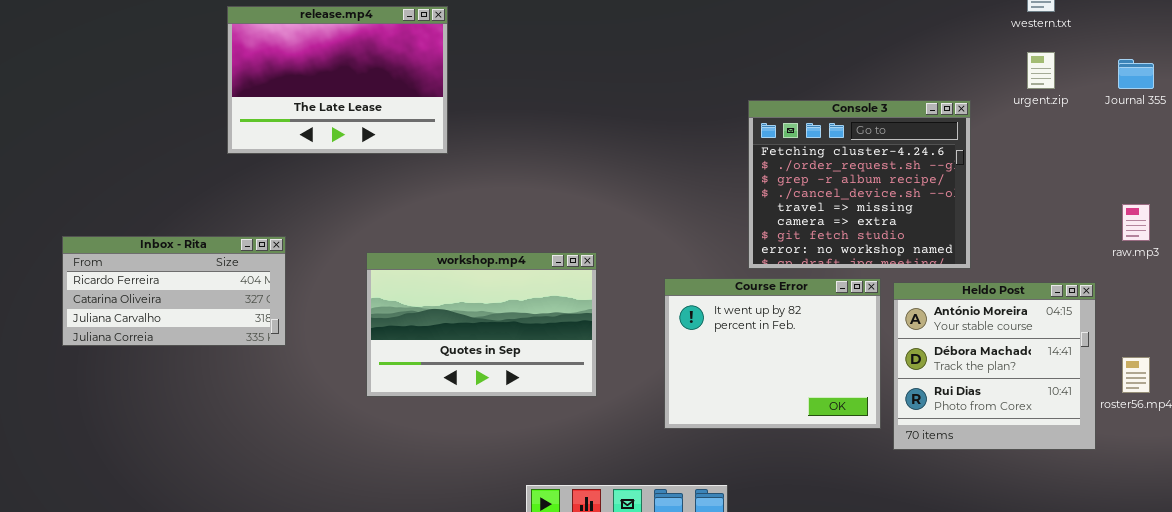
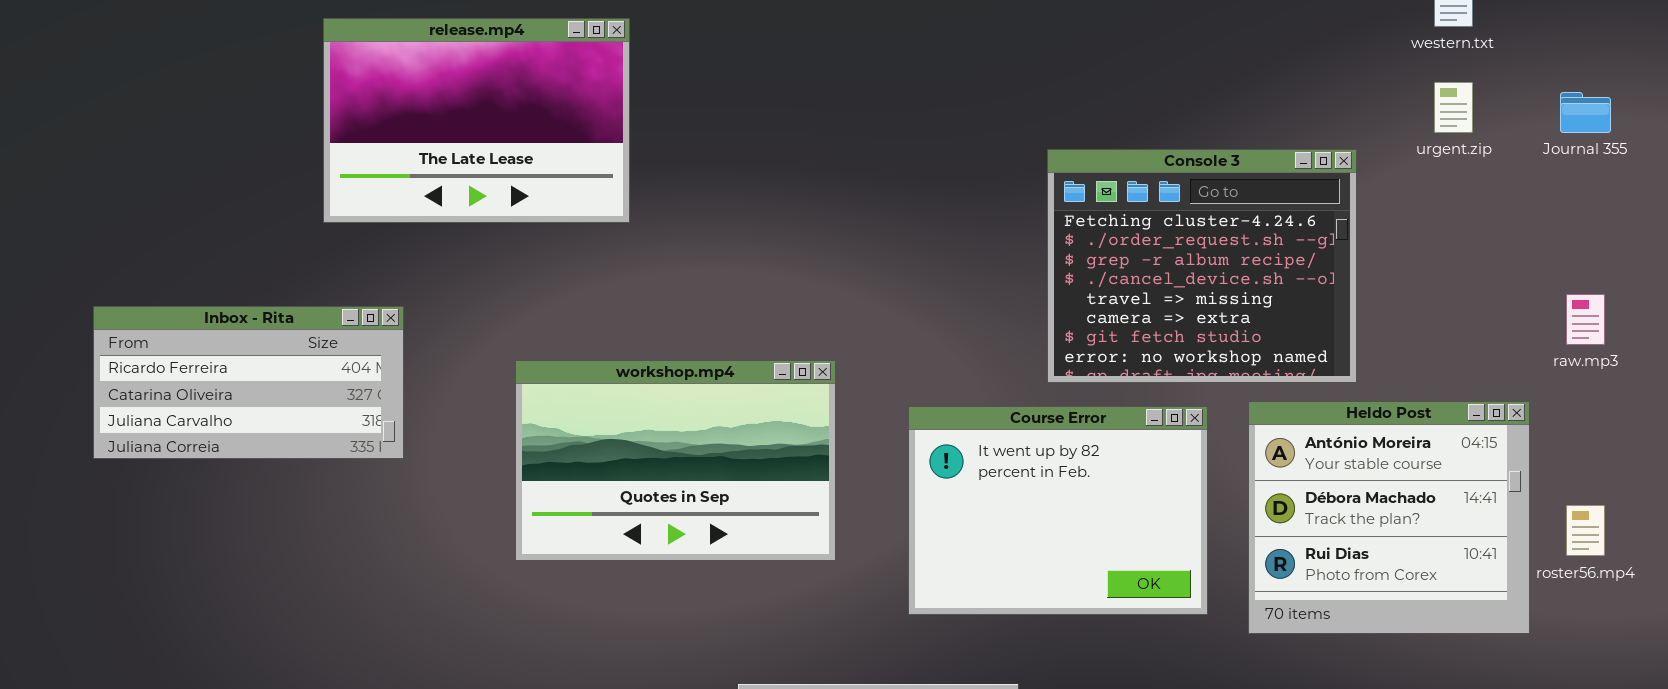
Inbox - Rita: [62,236,286,346] -> [93,306,404,459], moved
Course Error: [664,278,881,429] -> [908,406,1208,615], moved

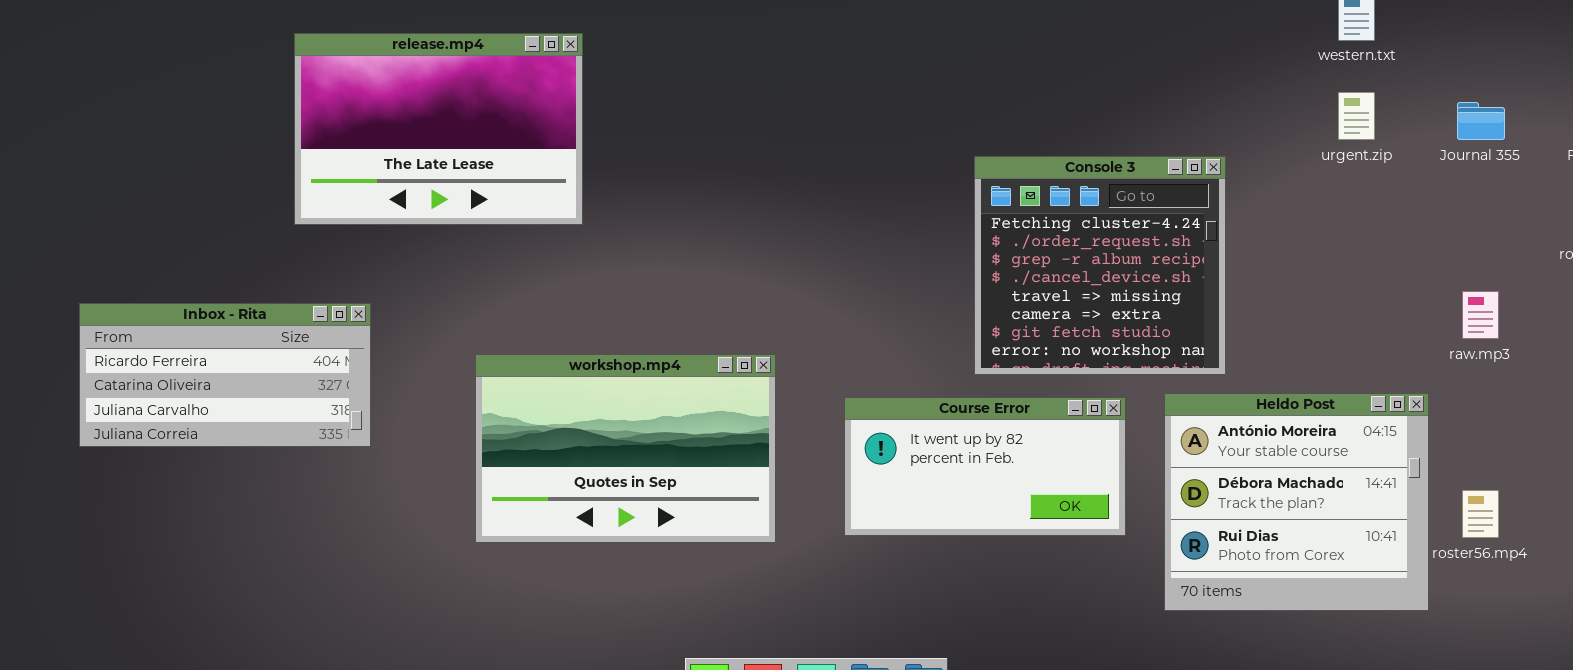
Console 3: [1047,149,1357,383] -> [974,156,1226,375], resized
Course Error: [908,406,1208,615] -> [844,397,1126,536], resized

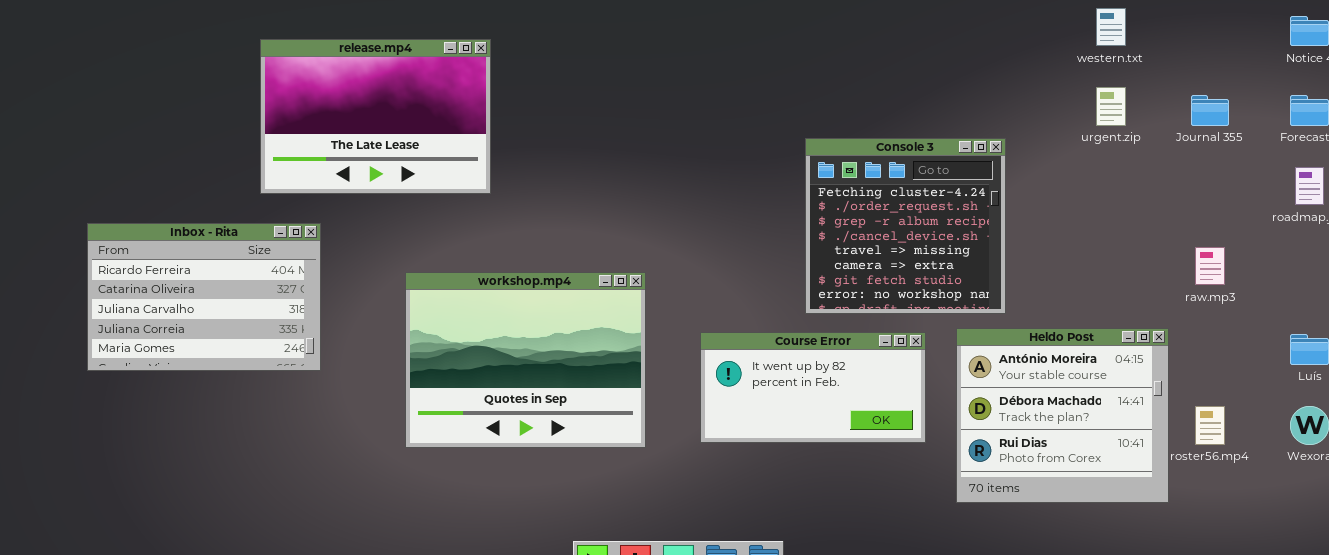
Inbox - Rita: [79,303,371,447] -> [87,223,321,371], resized
workshop.mp4: [475,354,776,543] -> [405,272,646,448], resized

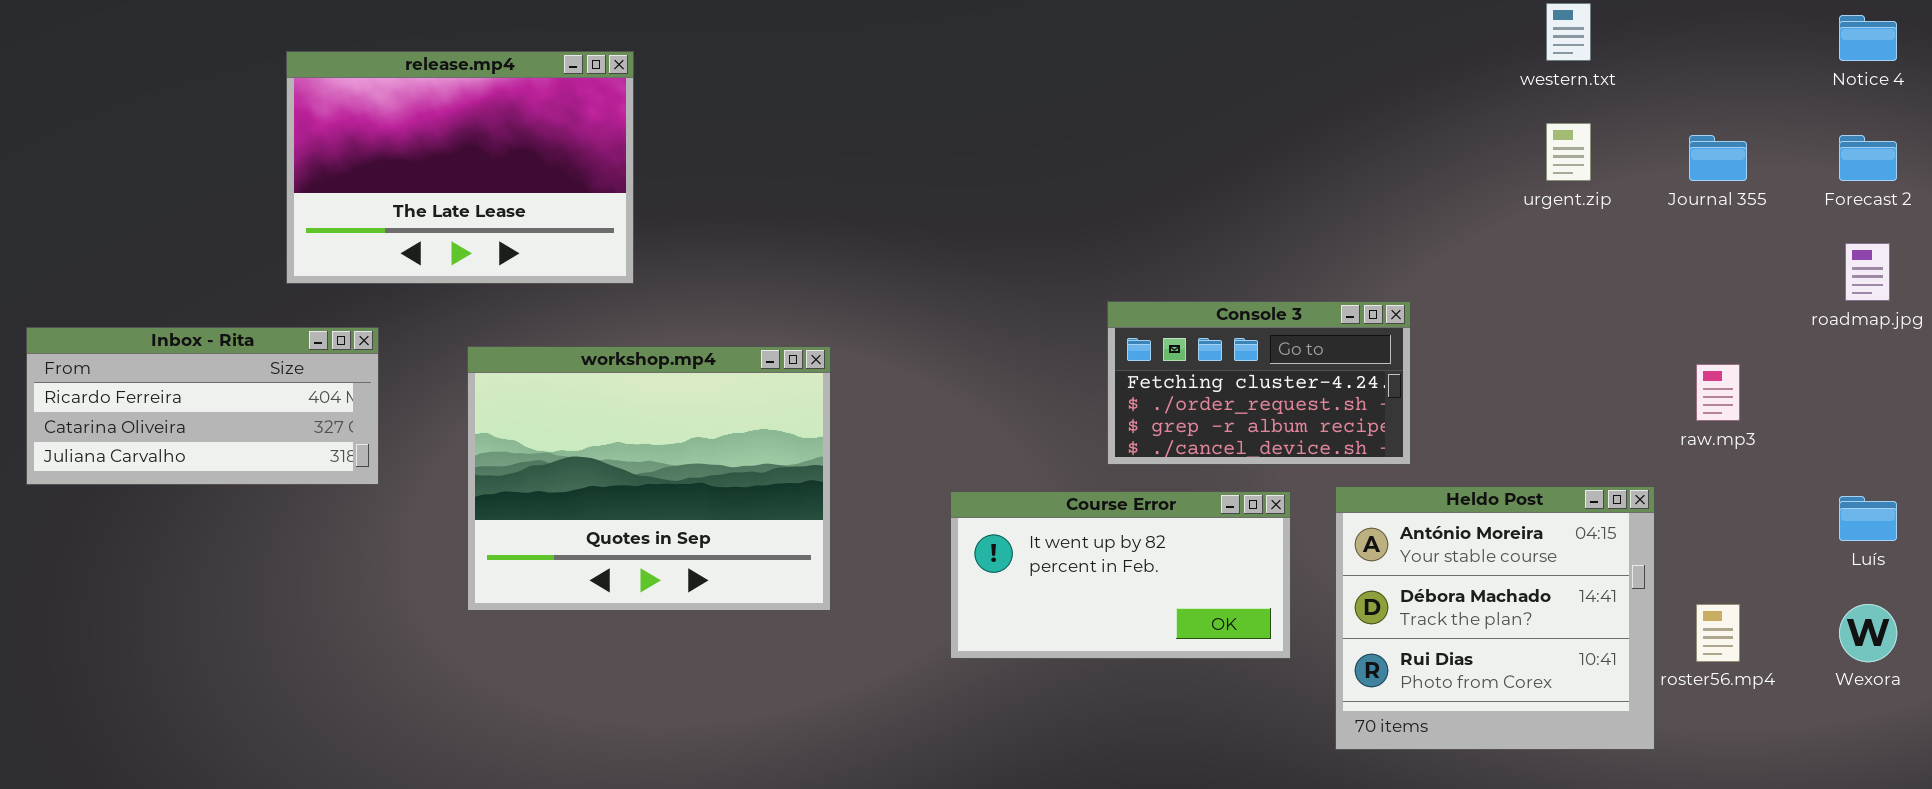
Console 3: [805,138,1006,314] -> [1107,301,1411,465], resized
Inbox - Rita: [87,223,321,371] -> [26,327,379,485], resized
workshop.mp4: [405,272,646,448] -> [467,346,831,611], moved

